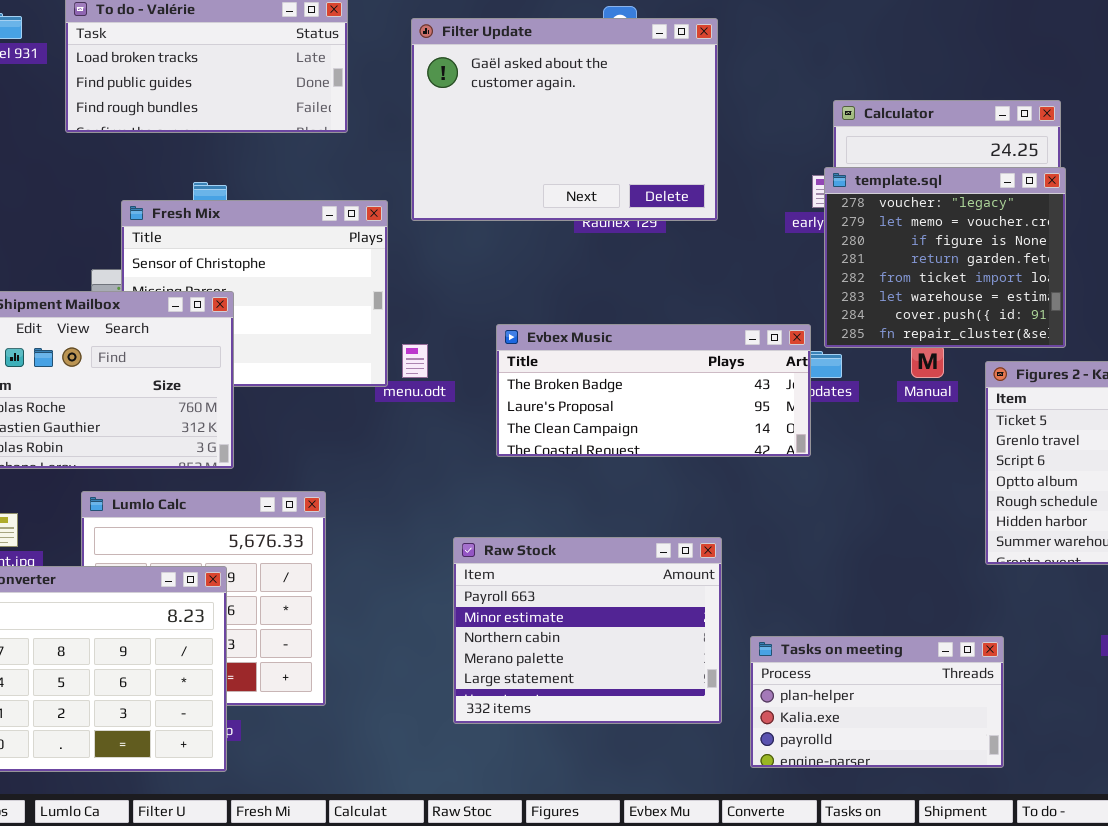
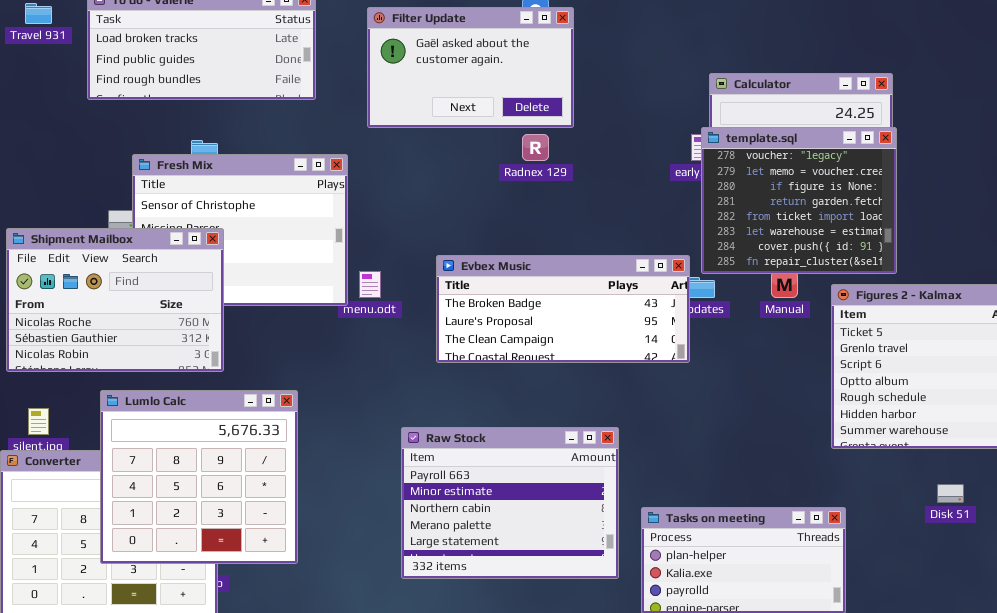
Filter Update: [411,18,718,221] -> [367,7,574,128], resized
Lumlo Calc: [81,491,326,706] -> [100,390,298,564], raised

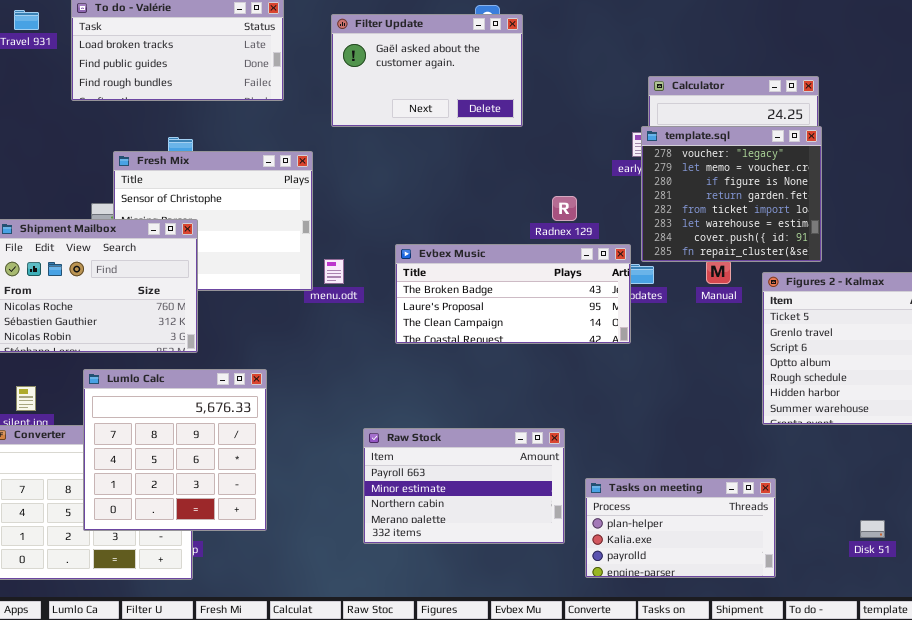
Radnex 129: [522,134,549,161] -> [552,196,577,221], moved
Raw Stock: [401,427,619,579] -> [363,428,565,544], resized
Disk 51: [937,484,964,503] -> [860,520,885,538], moved

